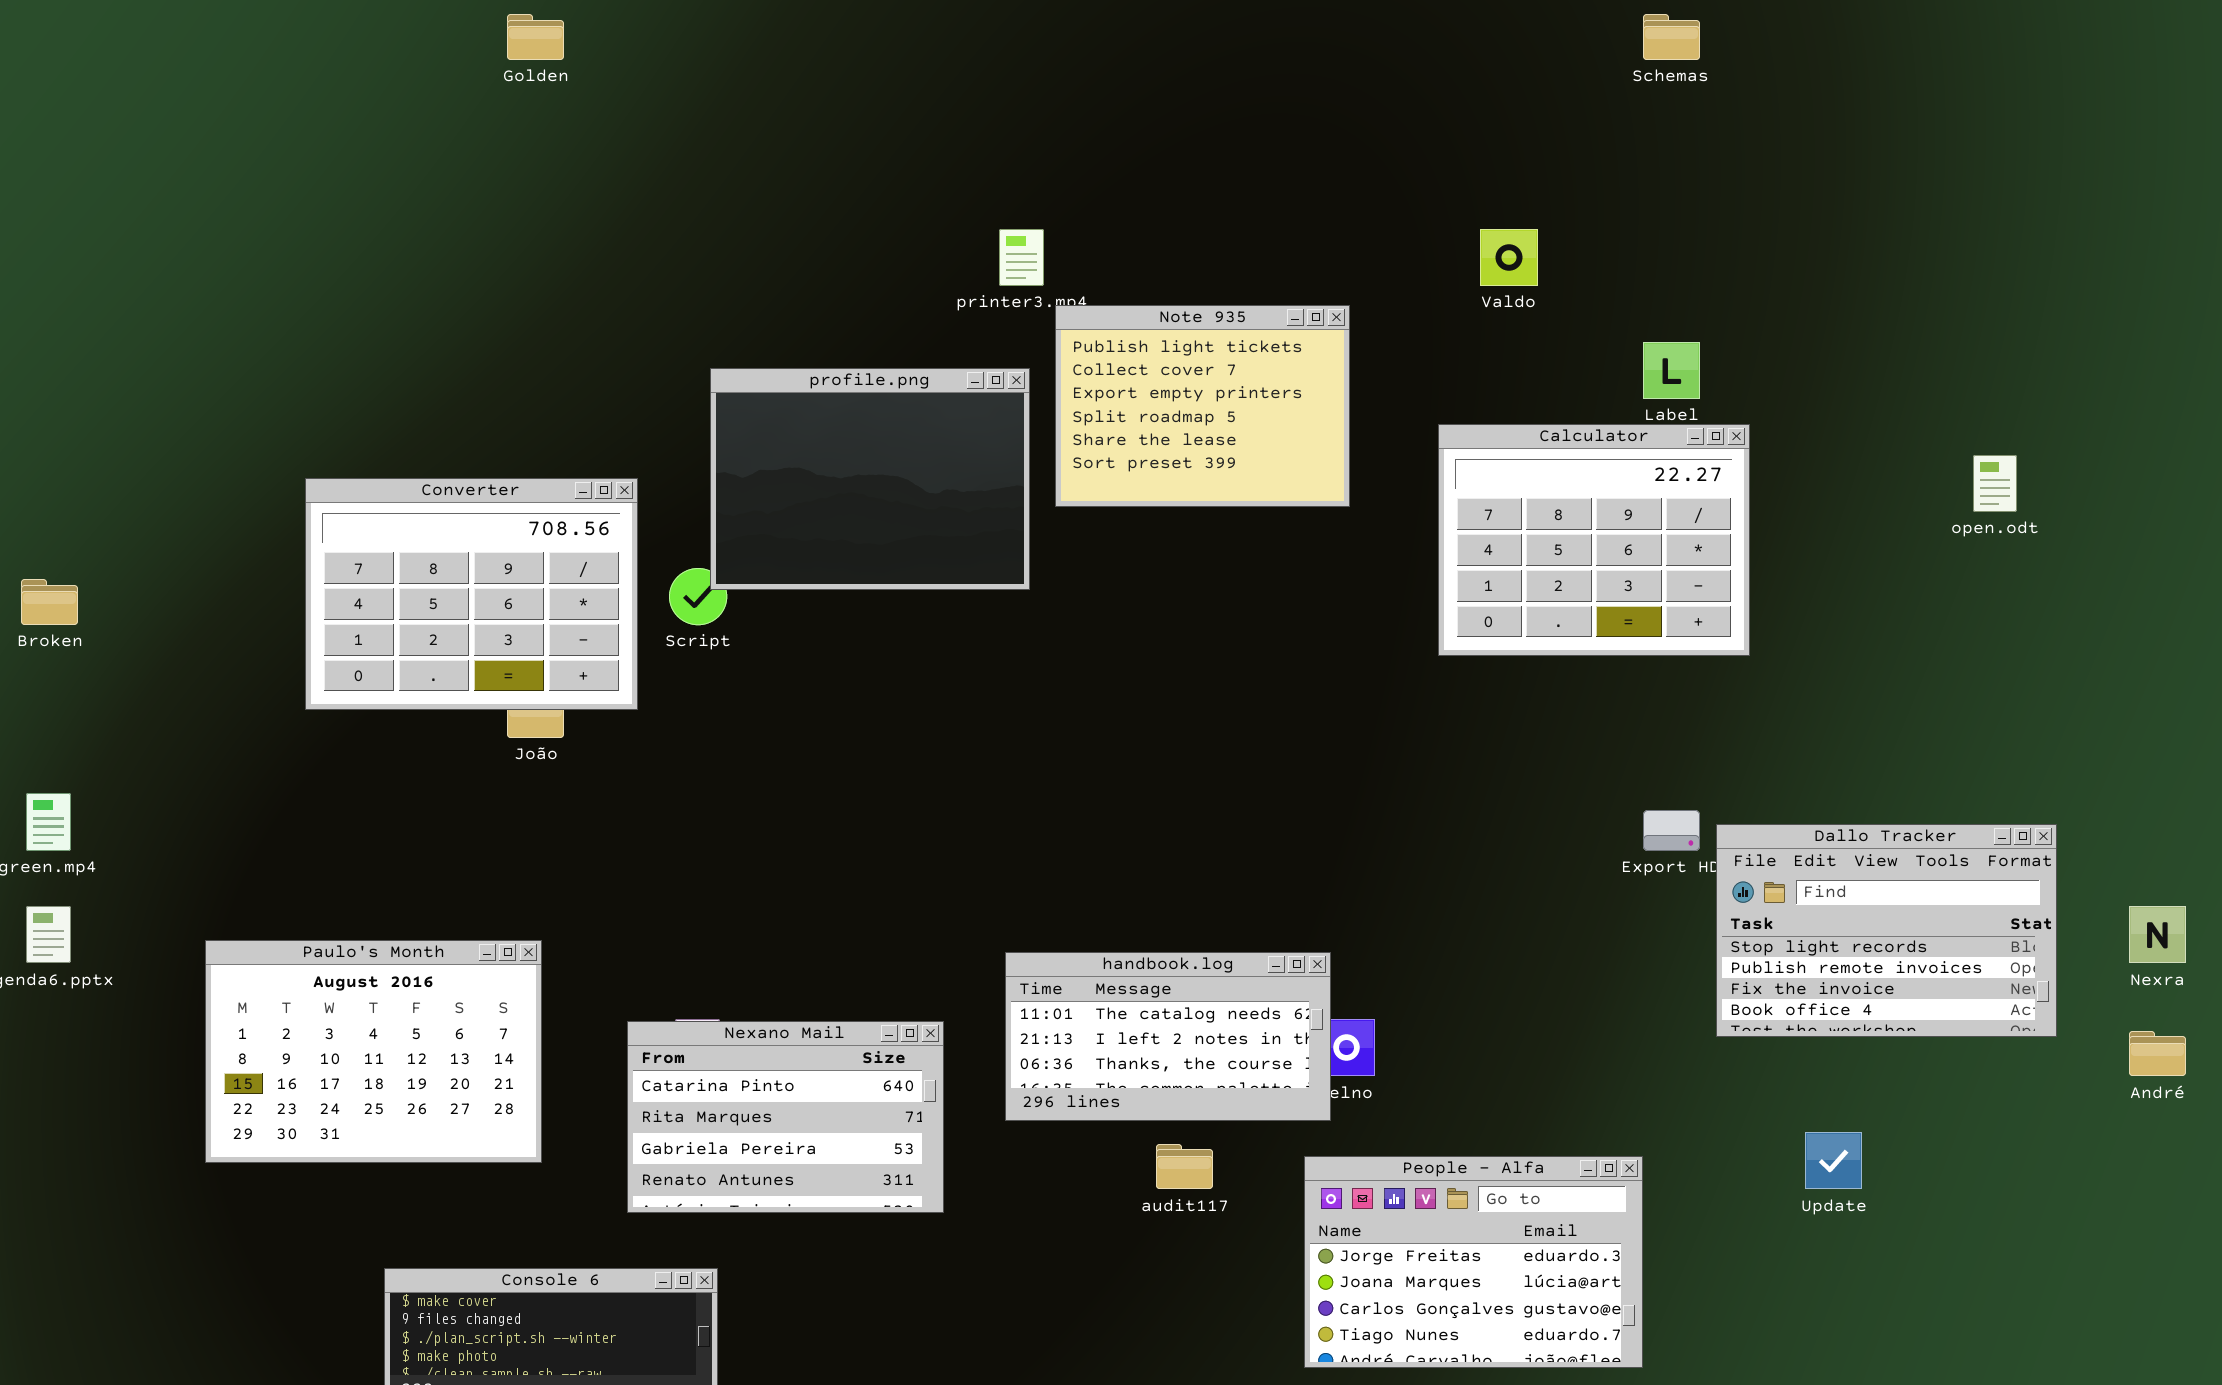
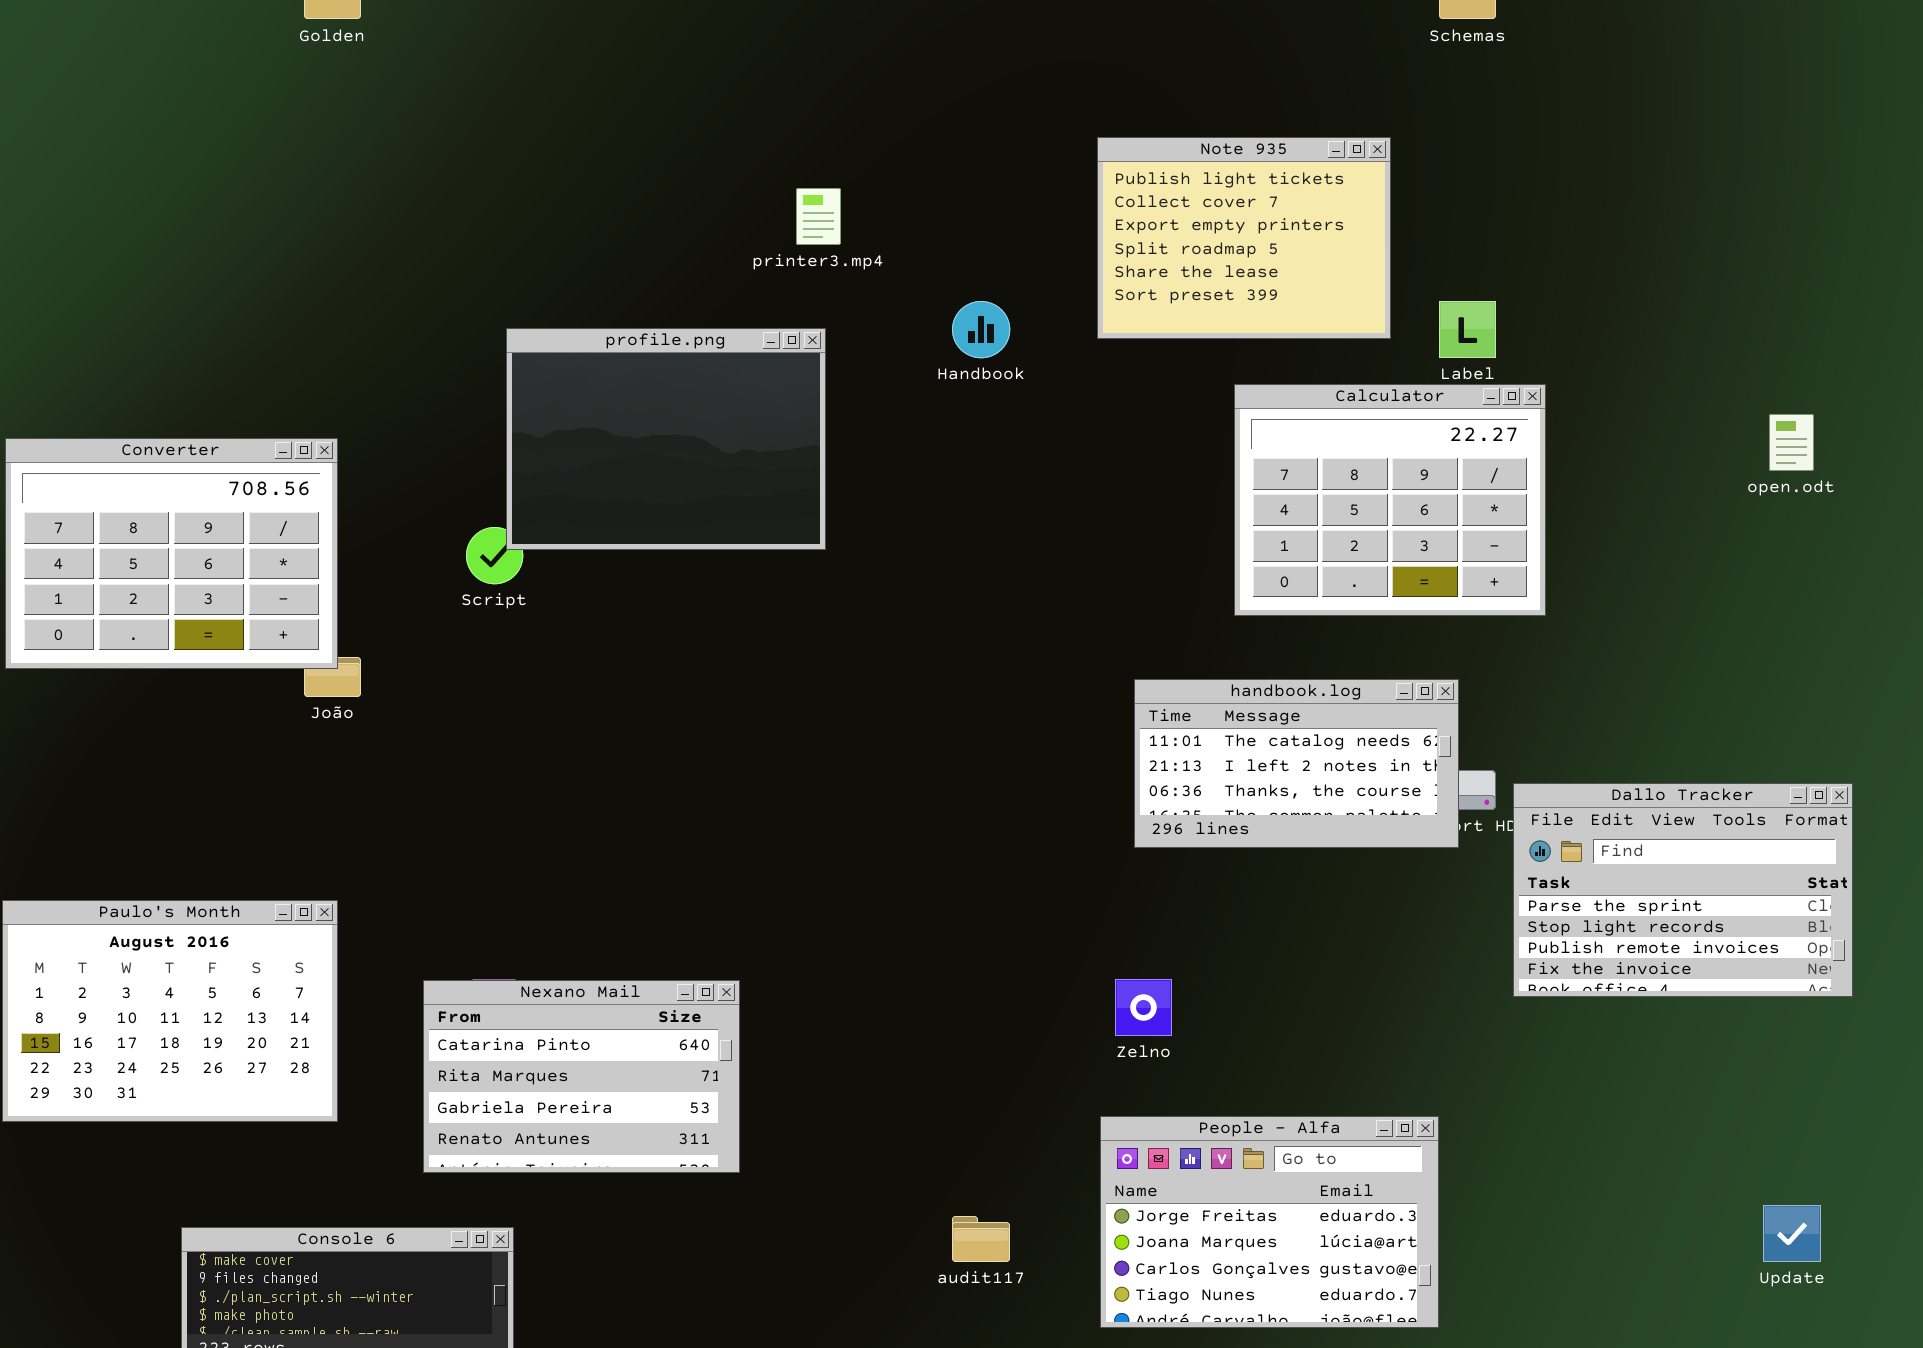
Note 935: [1055,305,1350,507] -> [1097,137,1391,339], moved
Converter: [305,478,638,710] -> [5,438,338,669], moved
Dallo Tracker: [1716,824,2057,1037] -> [1513,783,1853,997], scrolled up 1 row
handbook.log: [1005,952,1331,1121] -> [1134,679,1459,848], moved
Update: [1805,1132,1862,1189] -> [1763,1205,1821,1262], moved
audit117: [1156,1144,1213,1189] -> [952,1216,1010,1262], moved

